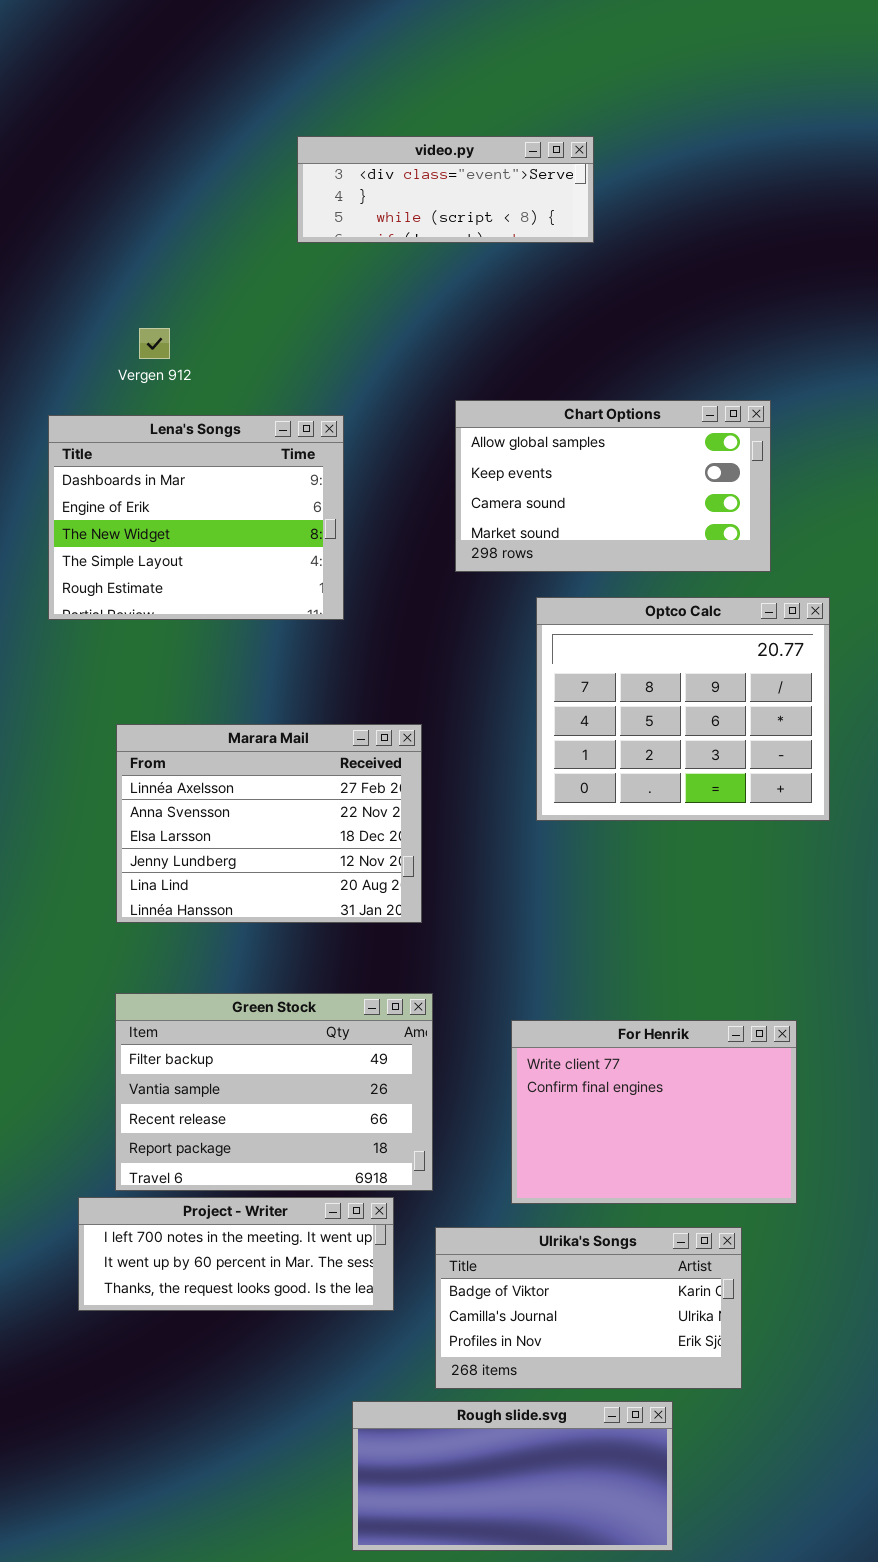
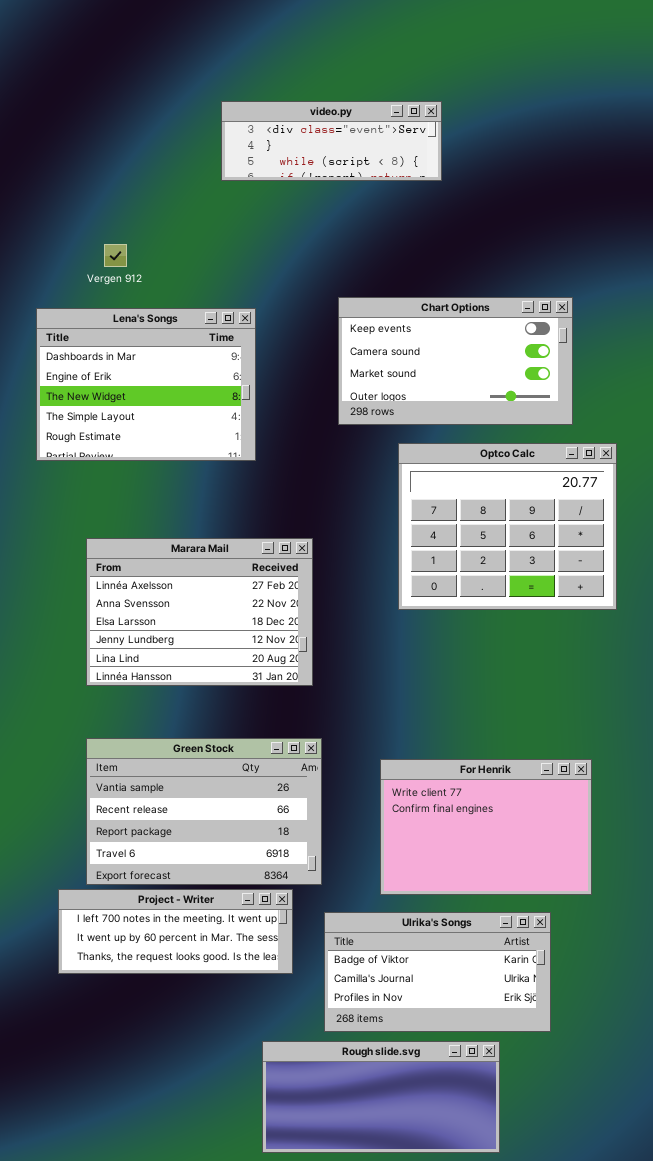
Chart Options: [455,400,771,572] -> [338,297,573,425], scrolled down 1 row
Green Stock: [115,993,433,1191] -> [86,738,322,885], scrolled down 1 row

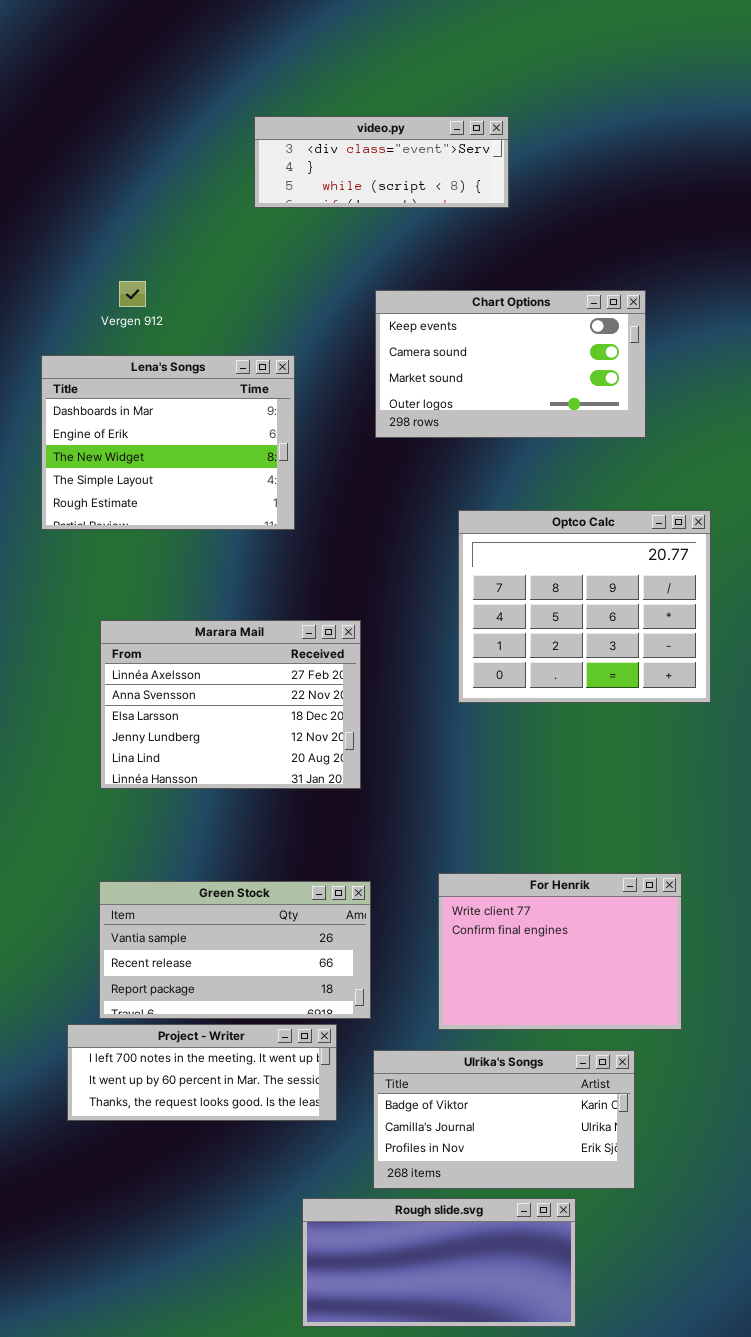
Chart Options: [338,297,573,425] -> [375,290,646,438], moved
Green Stock: [86,738,322,885] -> [99,881,371,1019], resized

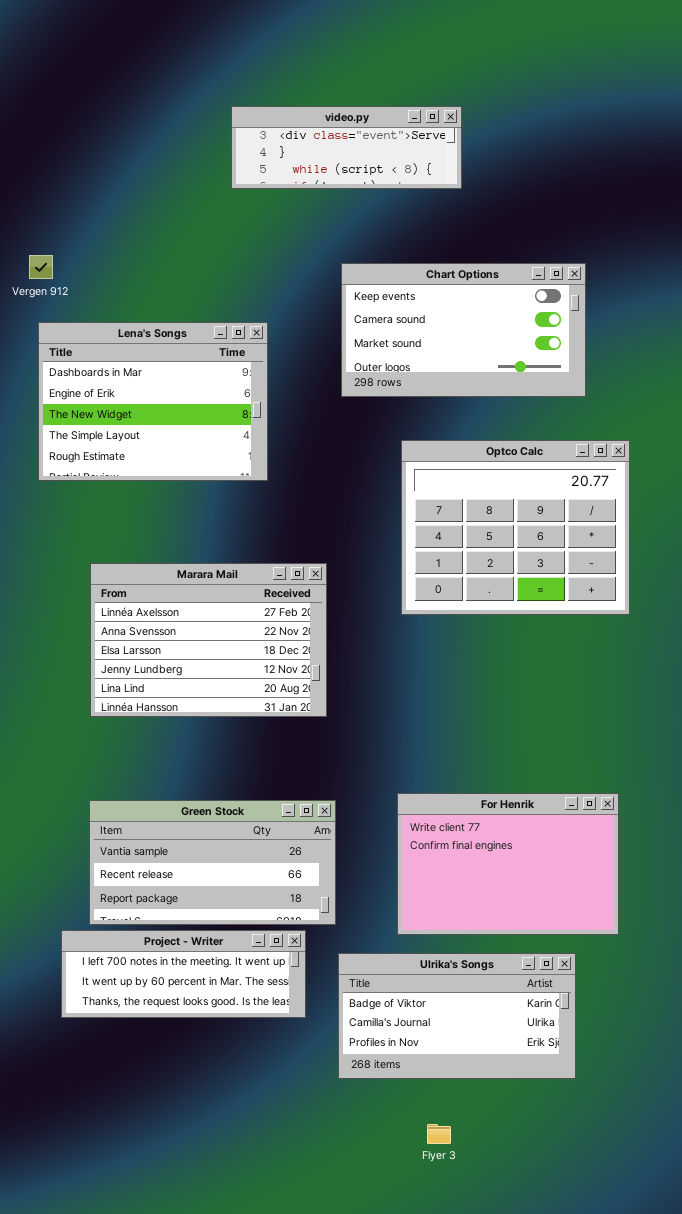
Vergen 912: [119,281,146,307] -> [29,255,53,279], moved
Optco Calc: [458,510,711,703] -> [401,440,630,615], moved
Rough slide.svg: [302,1198,576,1327] -> none, closed

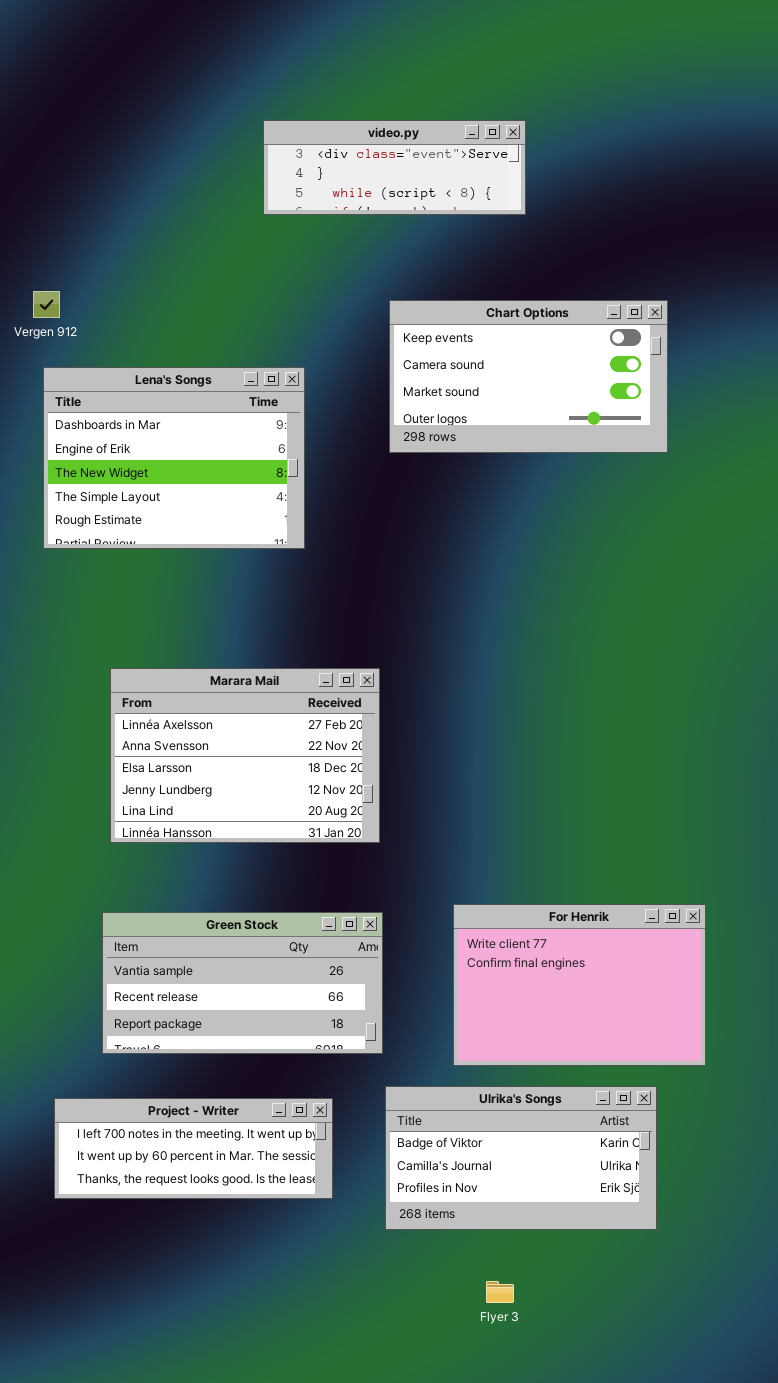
Optco Calc: [401,440,630,615] -> none, closed
Marara Mail: [90,563,327,717] -> [110,668,380,843], moved
Project - Writer: [61,930,306,1018] -> [54,1098,333,1199], moved

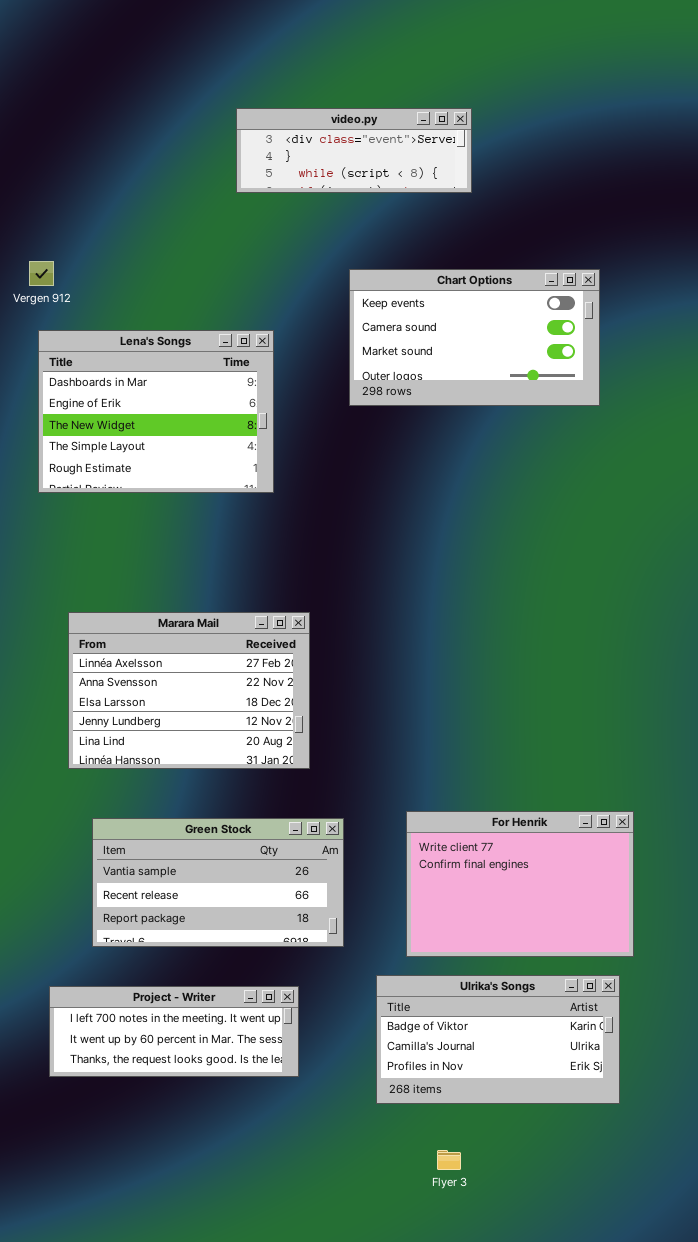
Marara Mail: [110,668,380,843] -> [68,612,310,769], moved
Ulrika's Songs: [385,1086,657,1230] -> [376,975,620,1104], moved

